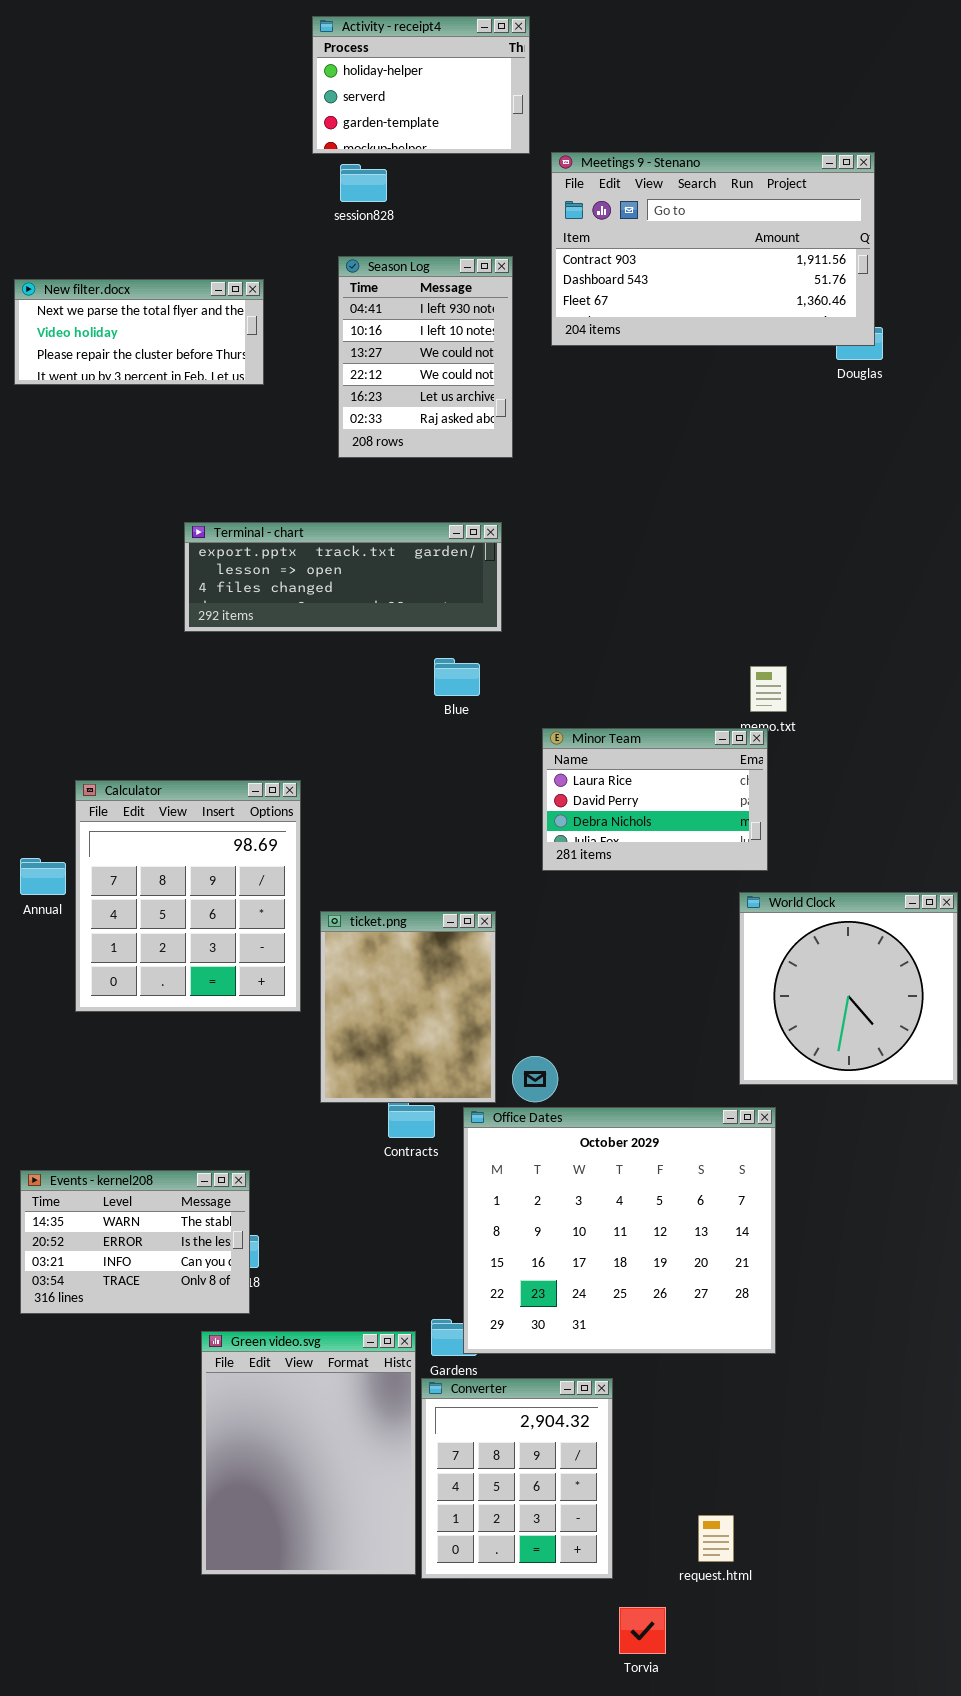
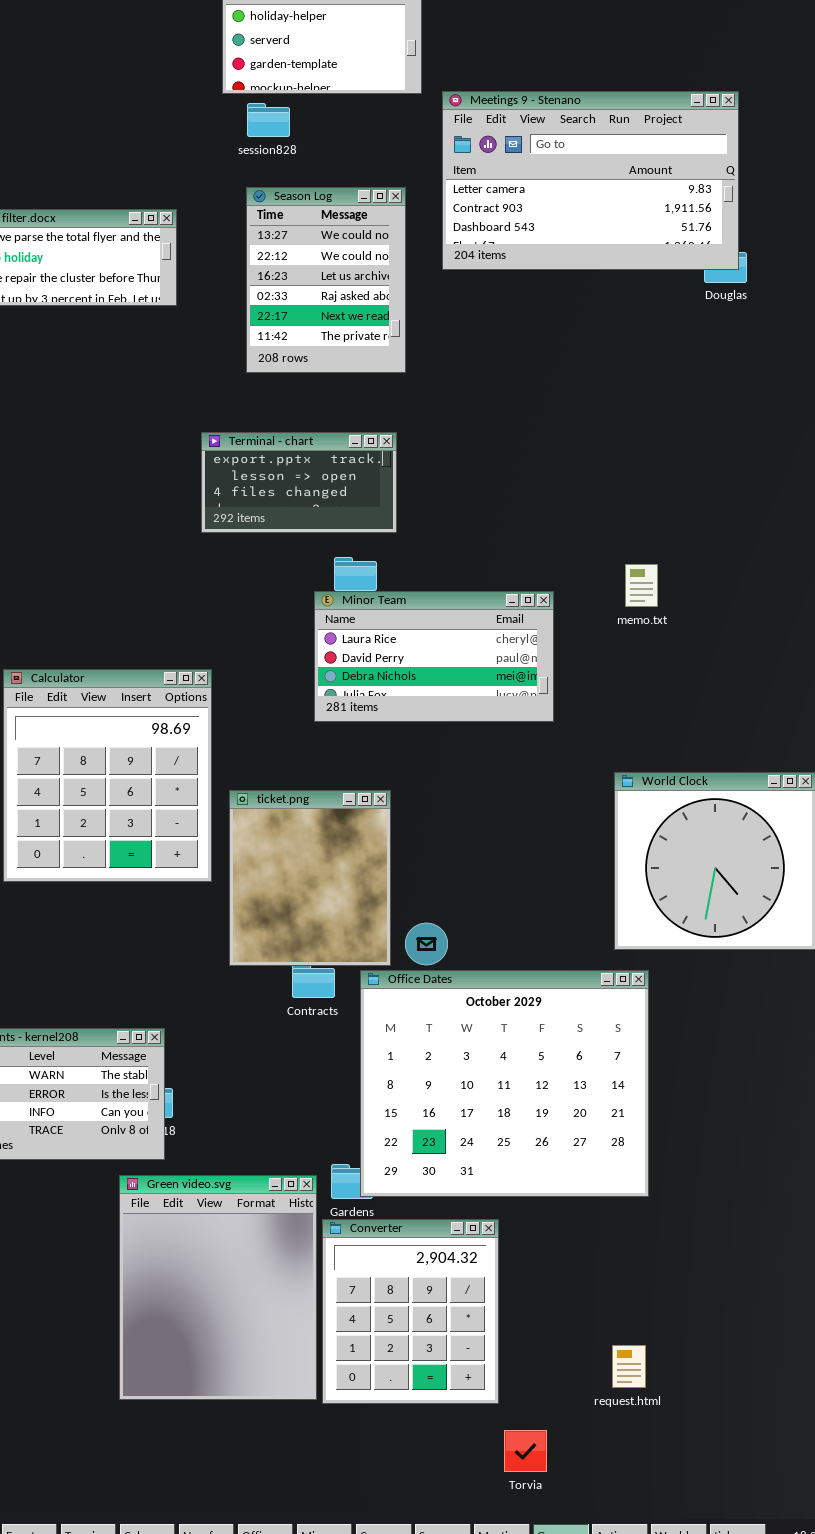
Meetings 9 - Stenano: [551,152,875,346] -> [442,91,739,270], scrolled up 1 row
Season Log: [338,256,513,458] -> [246,187,406,373], scrolled down 2 rows
Terminal - chart: [184,522,502,632] -> [201,432,397,533], resized
Minor Team: [542,728,768,871] -> [314,591,554,722], moved, resized
request.html: [698,1515,734,1562] -> [612,1345,646,1388], moved

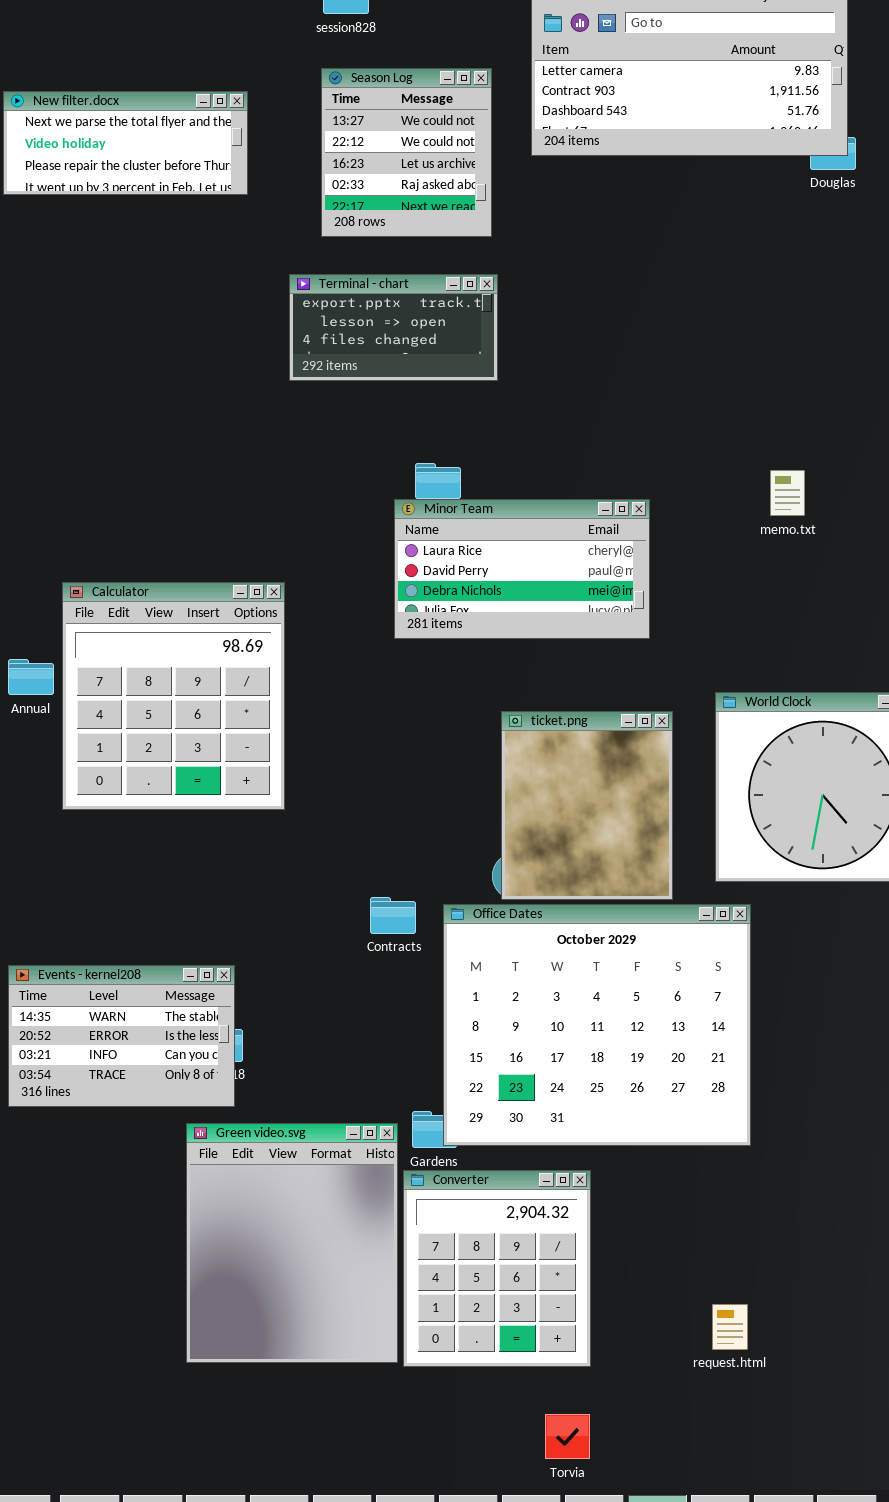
Season Log: [246,187,406,373] -> [321,68,492,237], resized
Terminal - chart: [201,432,397,533] -> [289,274,498,381], moved
memo.txt: [625,564,658,607] -> [770,470,805,516], moved
ticket.png: [229,790,391,966] -> [501,711,673,900], moved
Torvia: [504,1430,547,1472] -> [545,1414,590,1459], moved

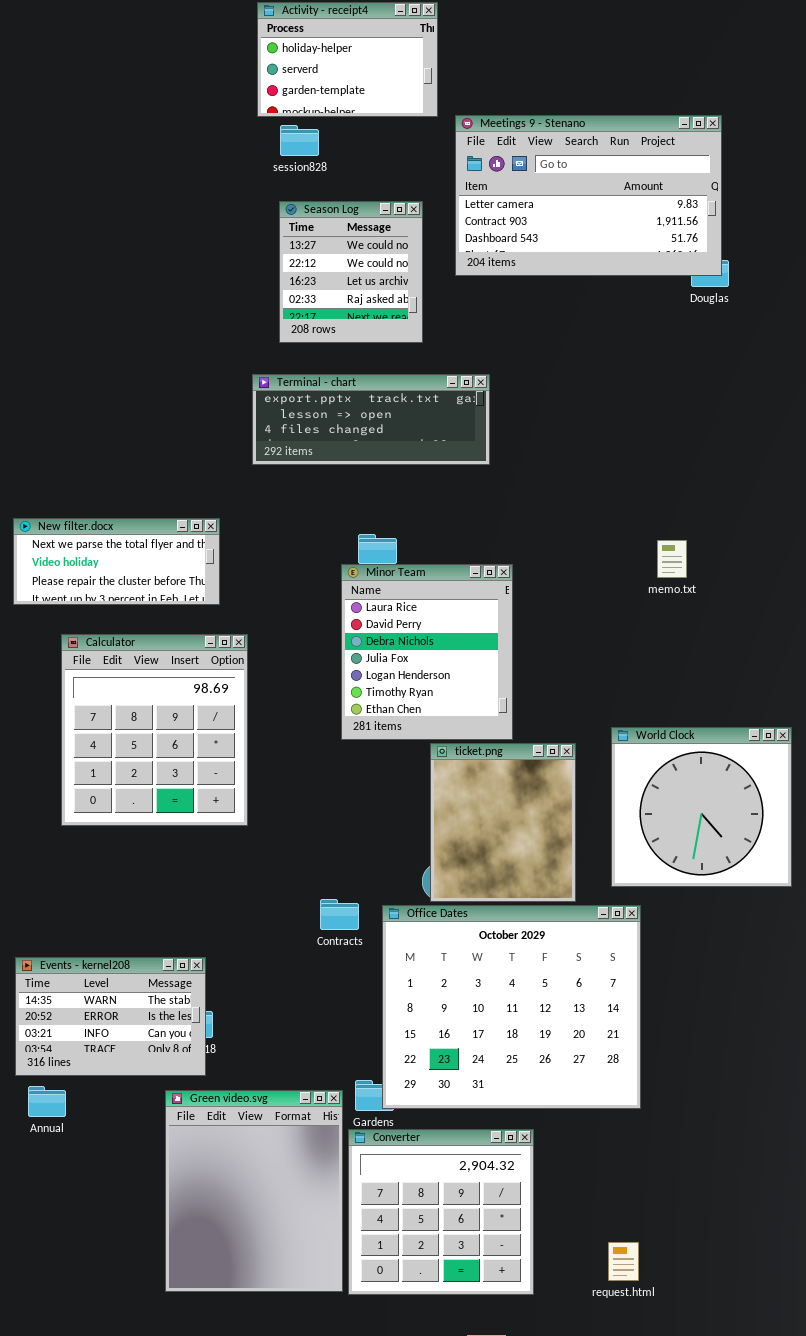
New filter.docx: [3,91,248,195] -> [13,518,220,605], moved
Terminal - chart: [289,274,498,381] -> [252,374,490,465], resized
Minor Team: [394,499,650,639] -> [341,564,513,740], resized
Annual: [8,659,54,695] -> [28,1086,66,1117], moved
Converter: [403,1170,591,1367] -> [348,1129,534,1295], resized

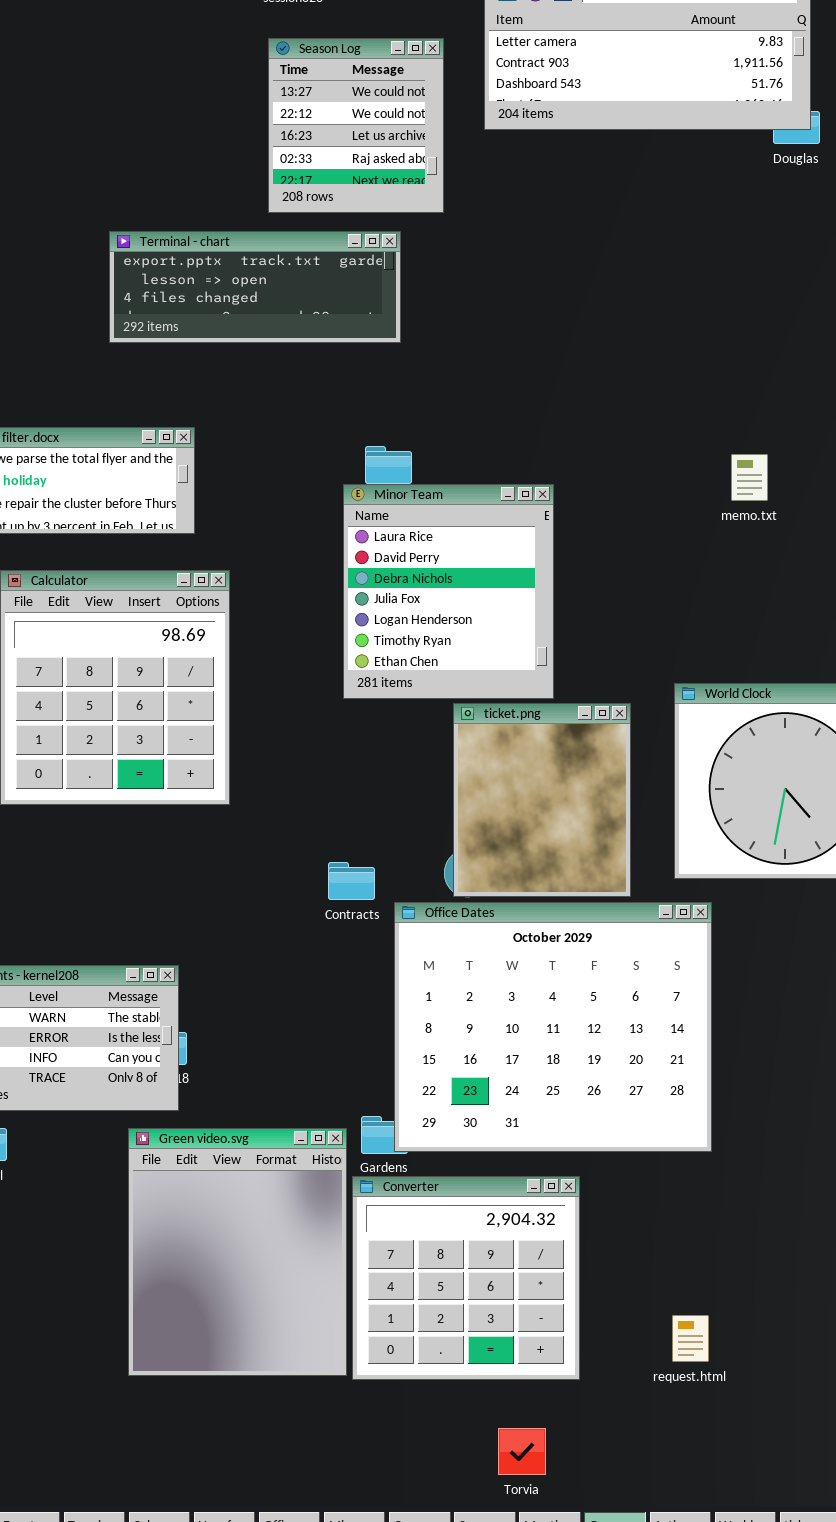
Terminal - chart: [252,374,490,465] -> [109,231,401,343], moved
Contracts: [320,899,359,930] -> [328,862,375,900], moved

